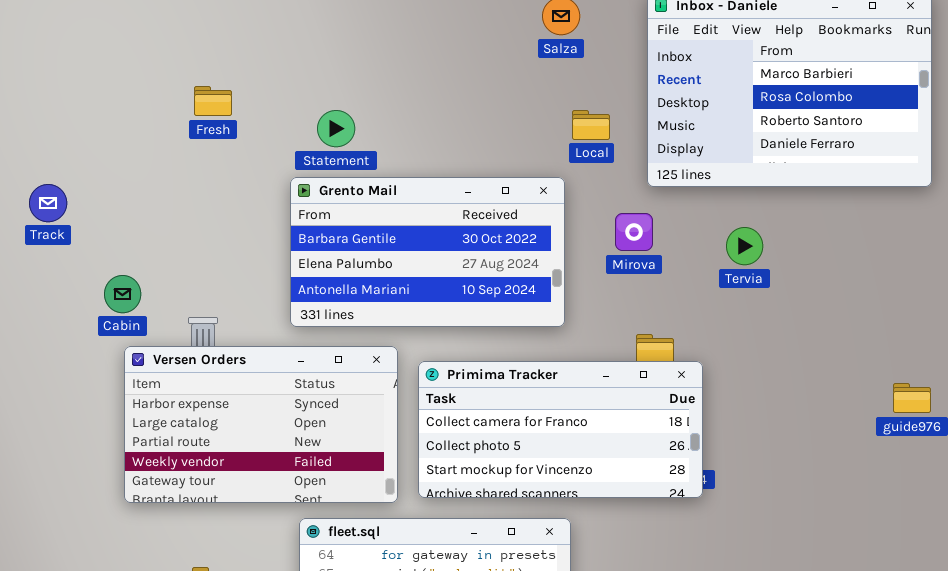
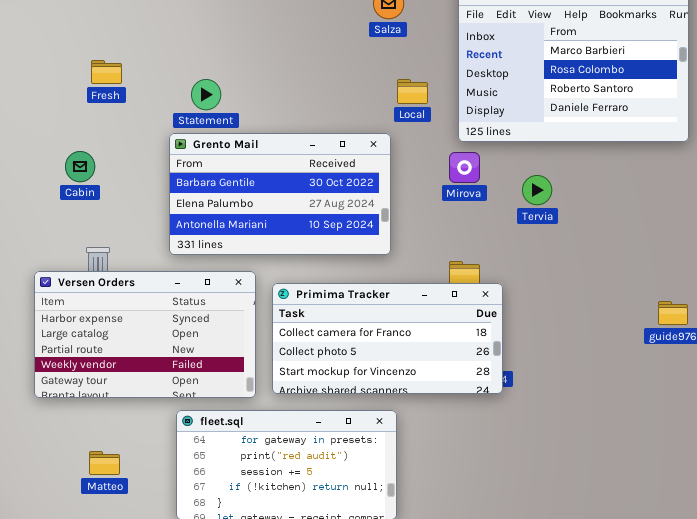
Mirova: [615,213,653,251] -> [449,152,480,183], moved
Cabin: [104,275,141,313] -> [65,151,95,182], moved

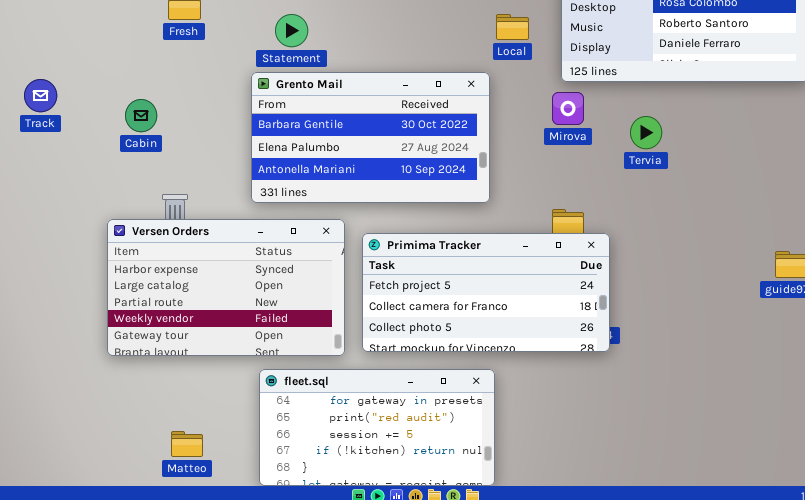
Cabin: [65,151,95,182] -> [125,99,157,132], moved
Primima Tracker: [272,283,503,394] -> [362,233,610,352], scrolled up 1 row
Matteo: [89,451,120,475] -> [171,431,203,457], moved

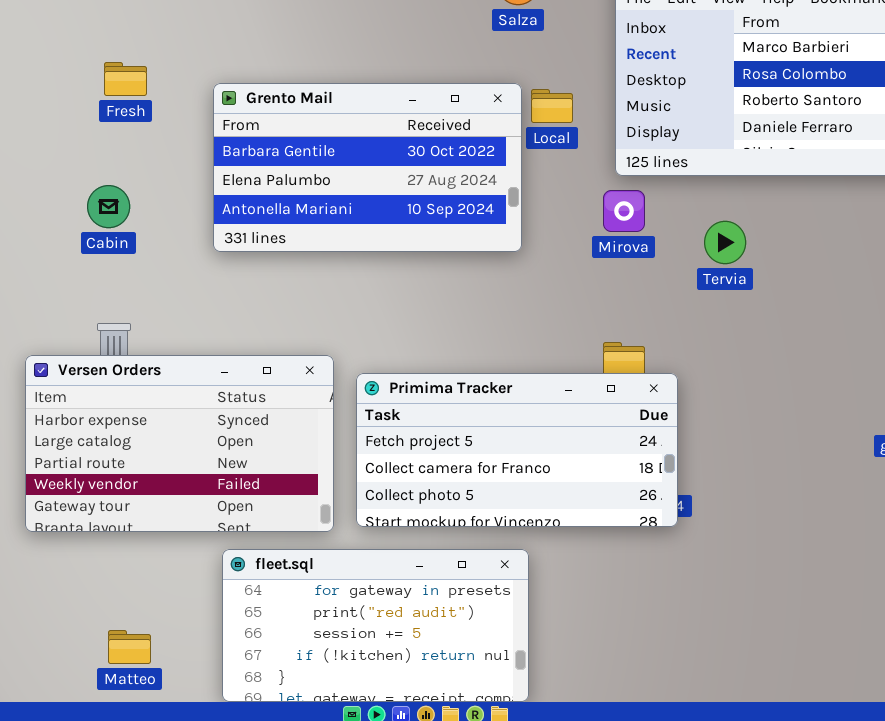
Grento Mail: [251,72,490,203] -> [213,83,522,252], moved
Cabin: [125,99,157,132] -> [87,185,130,228], moved

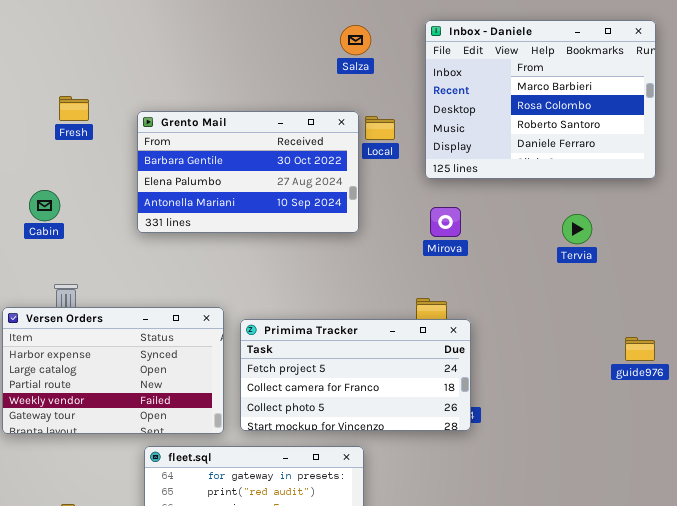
Cabin: [87,185,130,228] -> [29,190,60,221], moved
Mirova: [603,190,645,232] -> [430,207,461,237], moved
Tervia: [704,221,746,264] -> [562,214,592,244], moved

